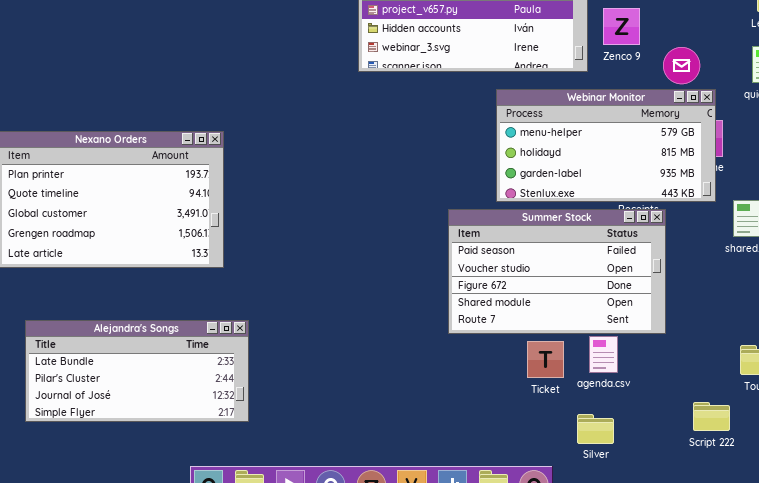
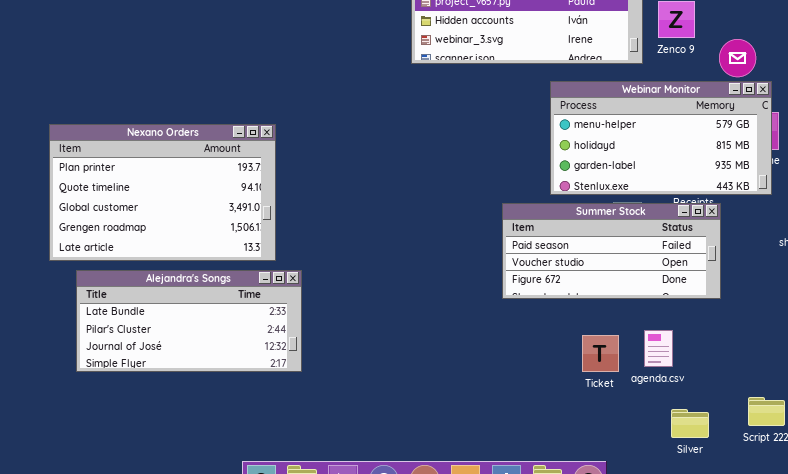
Summer Stock: [448,209,666,334] -> [502,203,721,299], resized
Alejandra's Songs: [25,320,249,422] -> [76,270,302,372], moved
Silver: [577,414,614,444] -> [671,409,709,438], moved

